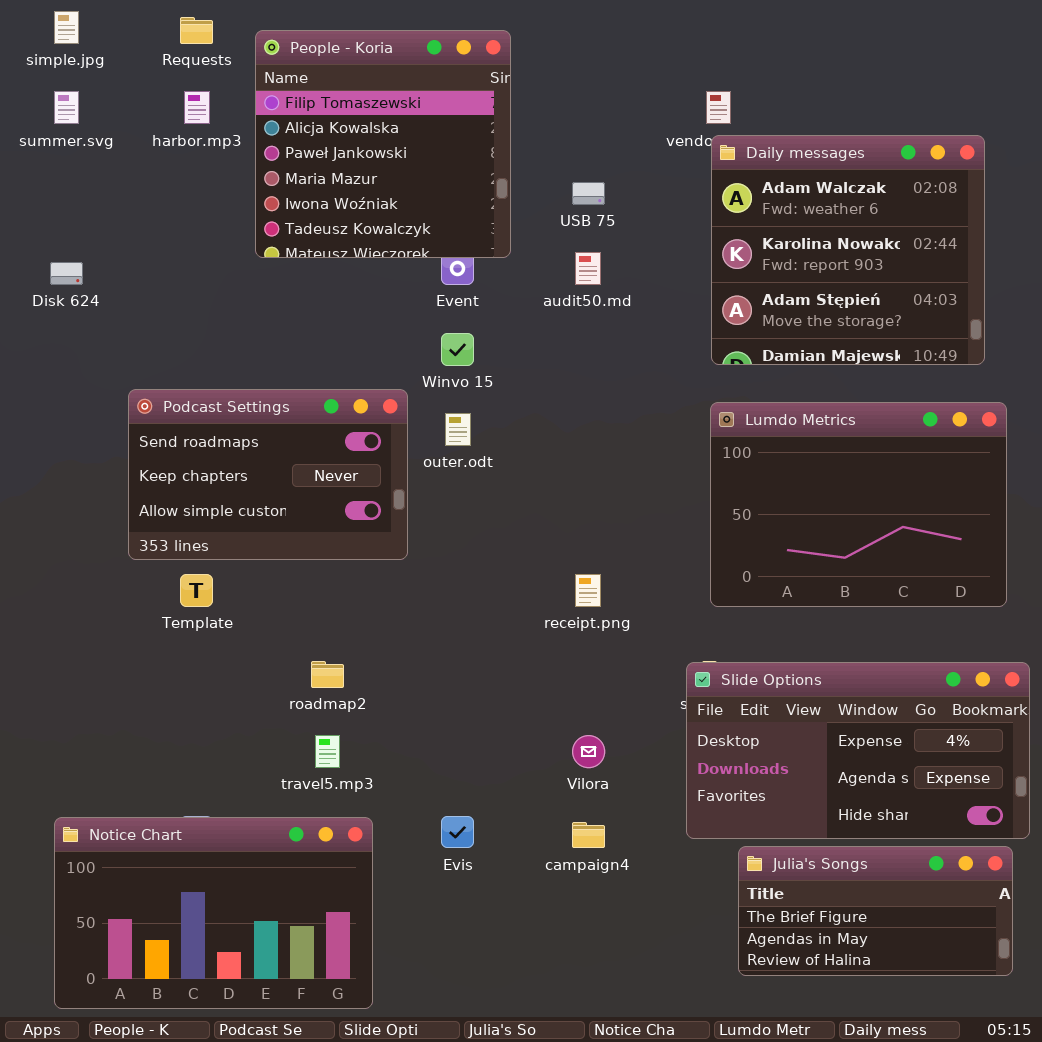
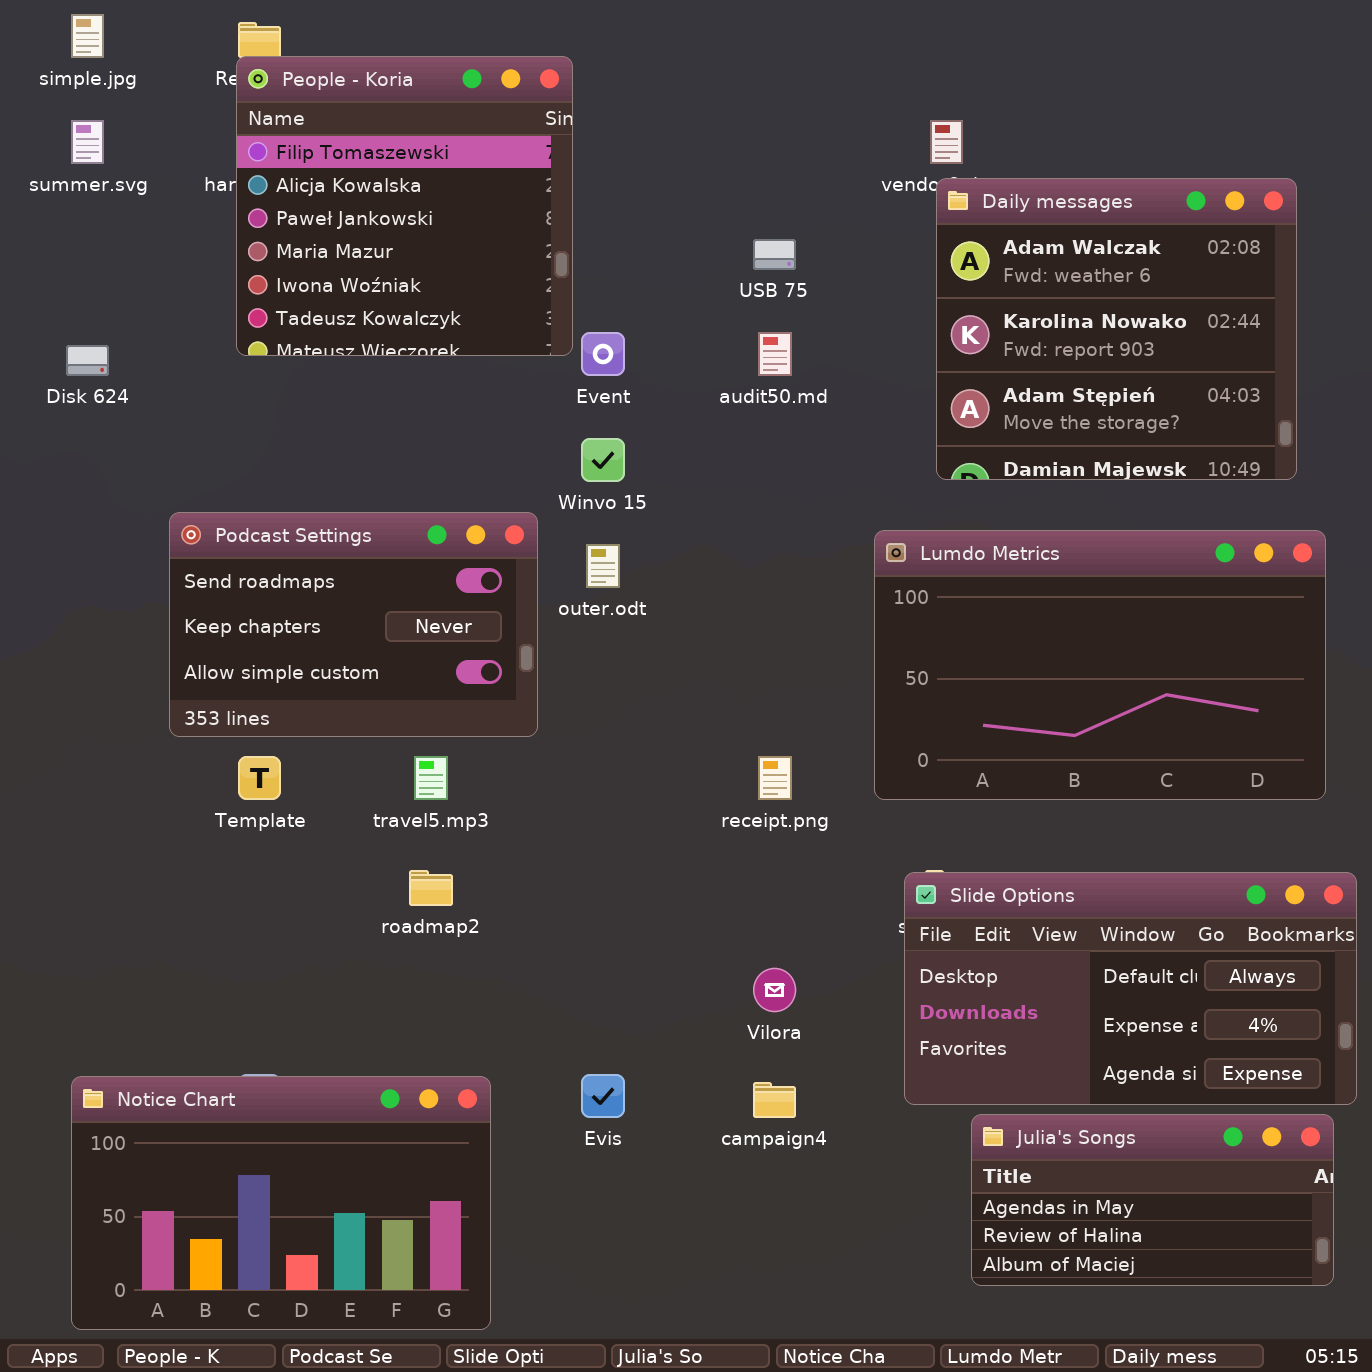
People - Koria: [255,30,511,258] -> [236,56,573,356], moved
Lumdo Metrics: [710,402,1007,607] -> [874,530,1326,800], resized
Slide Options: [686,662,1030,839] -> [904,872,1357,1105], scrolled up 1 row
travel5.mp3: [315,735,340,768] -> [414,756,448,800], moved
Julia's Songs: [738,846,1013,976] -> [971,1114,1334,1286], scrolled down 1 row

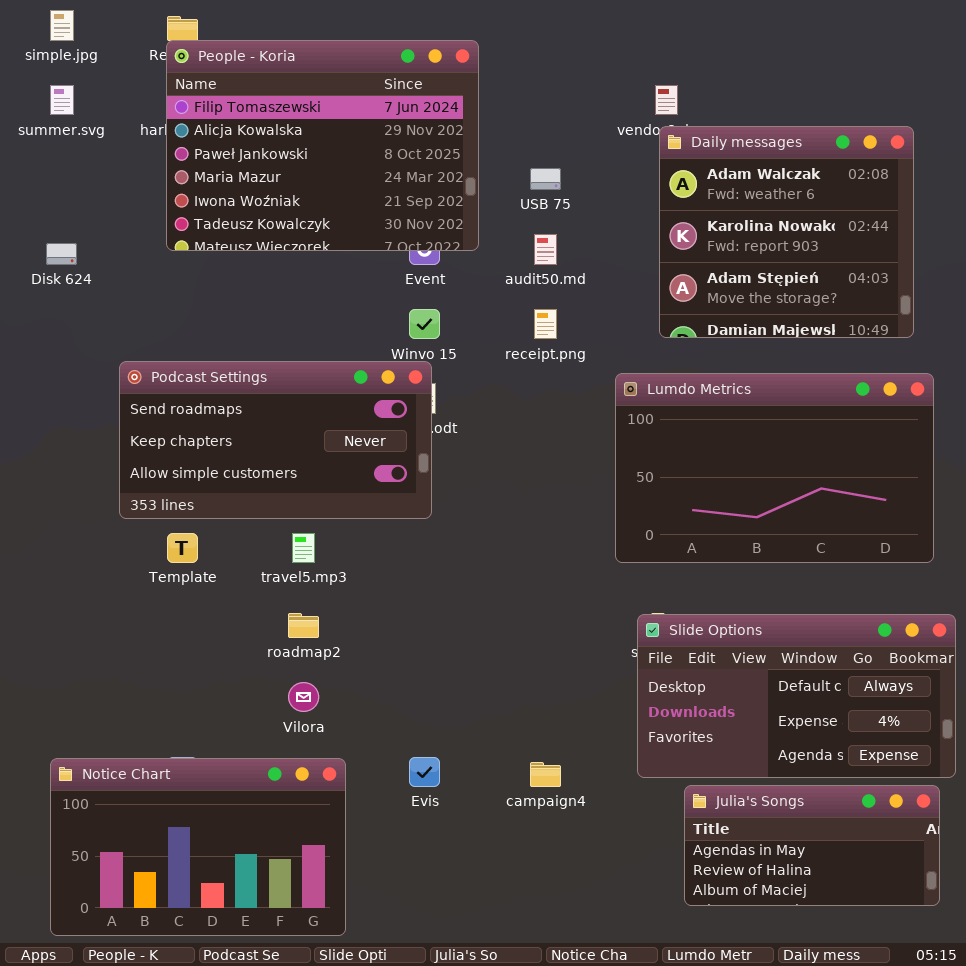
People - Koria: [236,56,573,356] -> [166,40,479,251], resized
Podcast Settings: [169,512,538,737] -> [119,361,432,519], resized
receipt.png: [758,756,792,800] -> [534,309,557,339], moved
Vilora: [753,968,796,1012] -> [288,682,319,712], moved

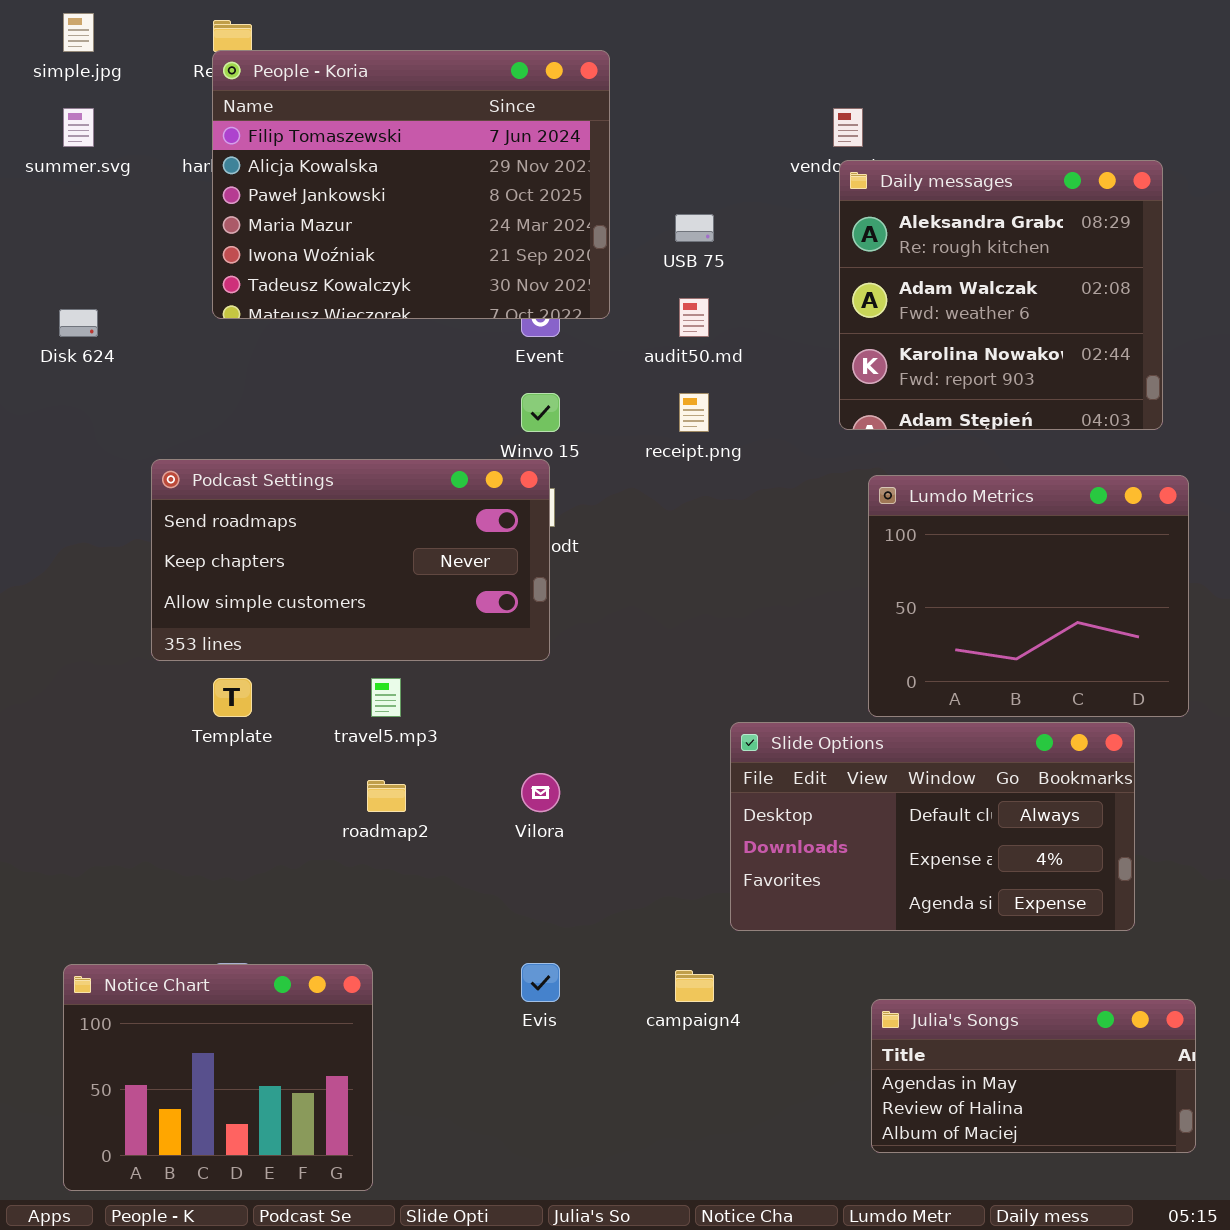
Daily messages: [659,126,914,338] -> [839,160,1163,430], scrolled up 1 row
Lumdo Metrics: [615,373,934,563] -> [868,475,1189,717], resized
Slide Options: [637,614,956,778] -> [730,722,1135,931], moved
Vilora: [288,682,319,712] -> [521,773,560,812], moved
Notice Chart: [50,758,346,936] -> [63,964,373,1191], resized

